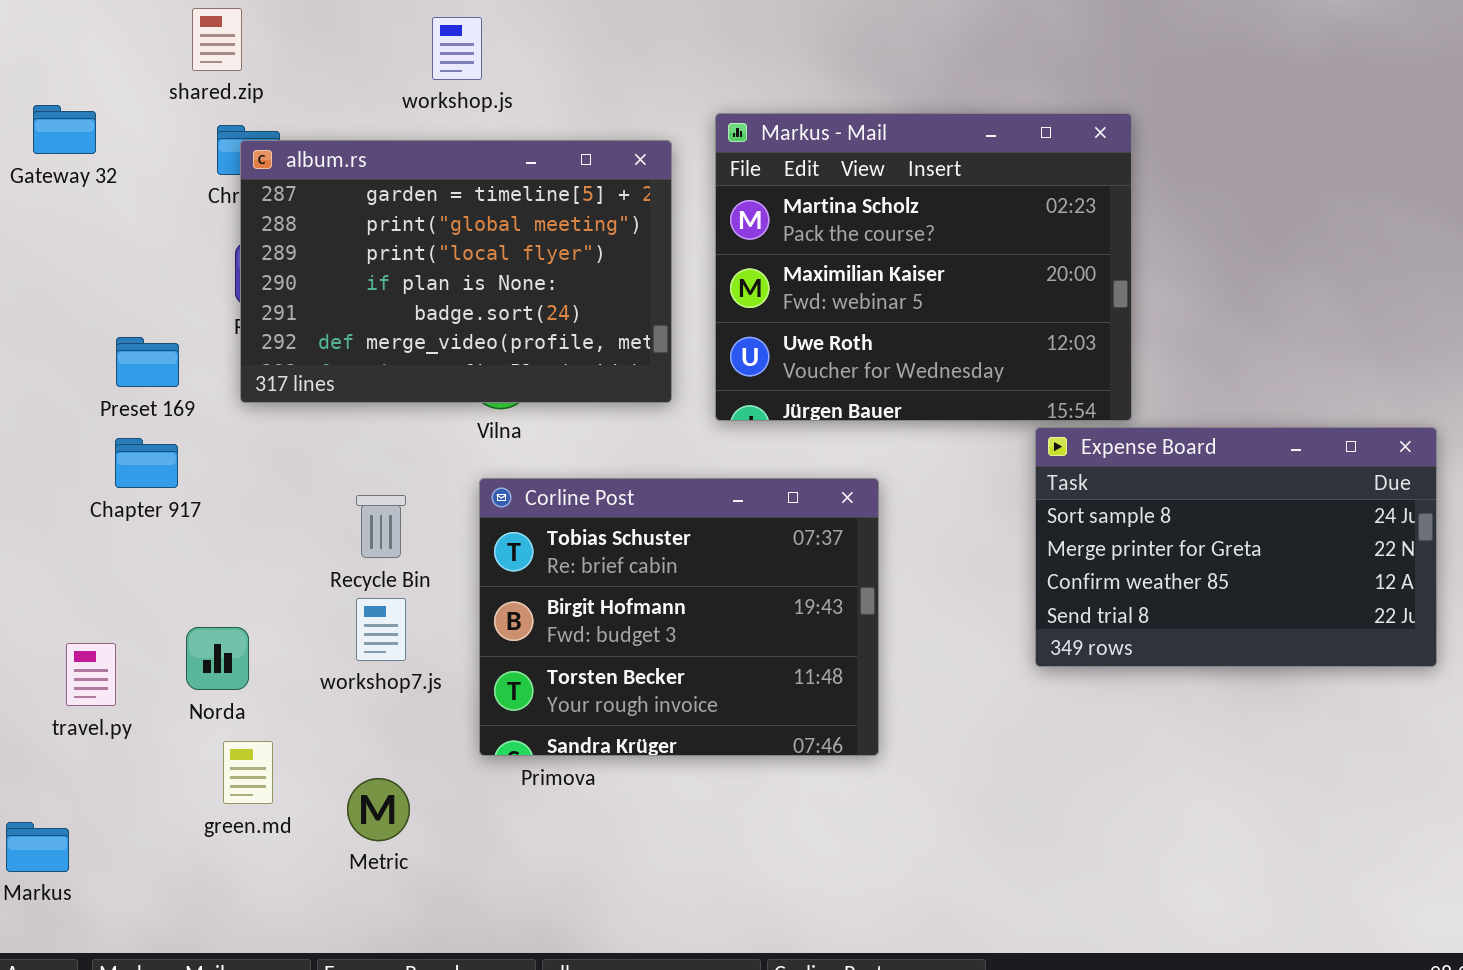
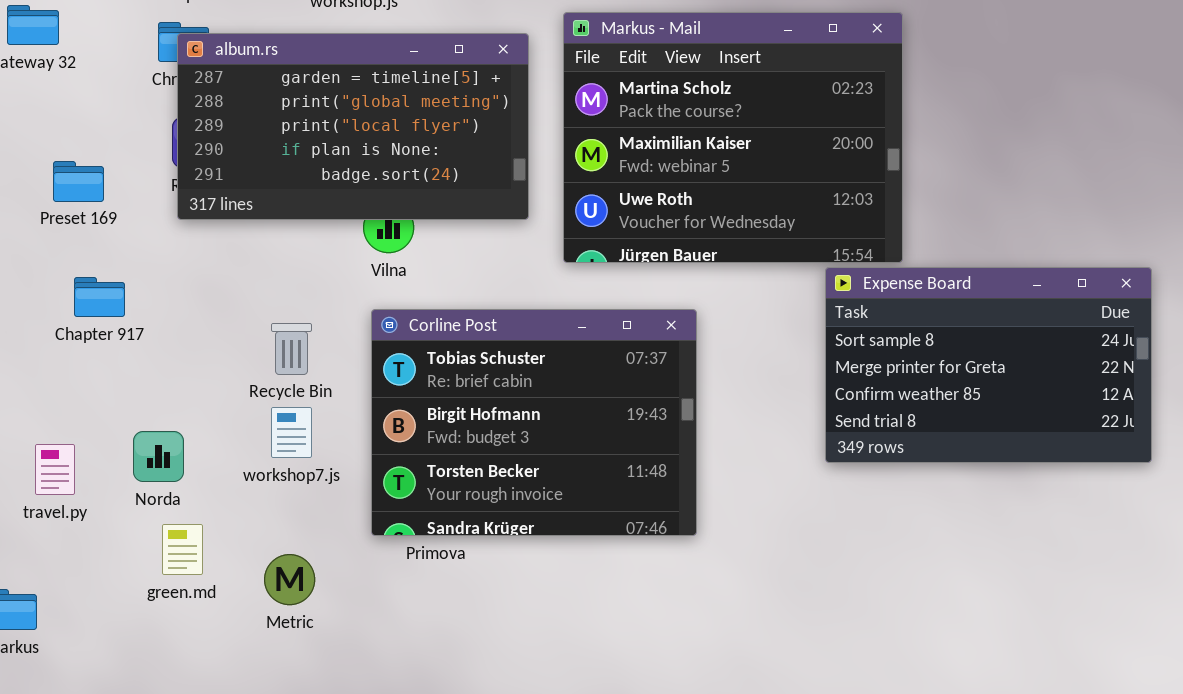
album.rs: [240,140,672,403] -> [177,33,529,220], resized
Preset 169: [116,337,179,387] -> [53,161,104,202], moved

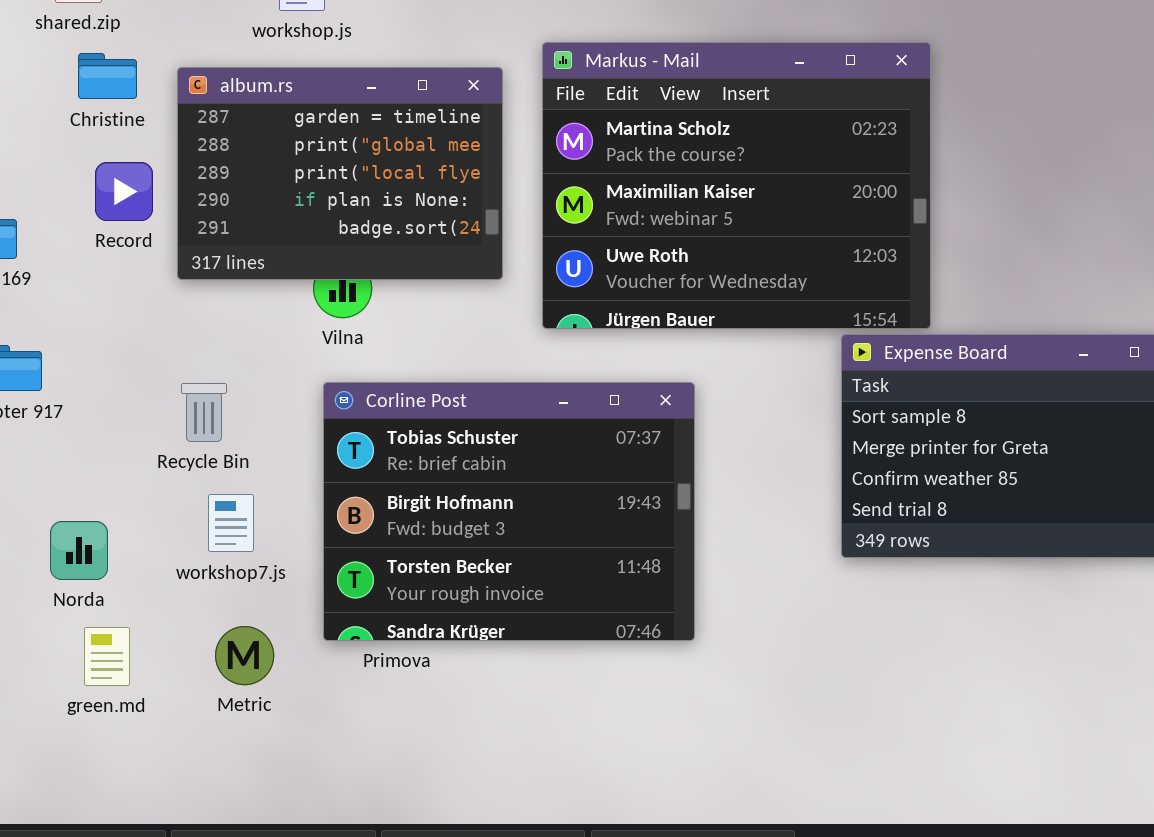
album.rs: [177,33,529,220] -> [177,67,503,280], resized
Recycle Bin: [271,323,312,375] -> [181,383,227,442], moved
Metric: [264,554,315,605] -> [215,626,274,685], moved

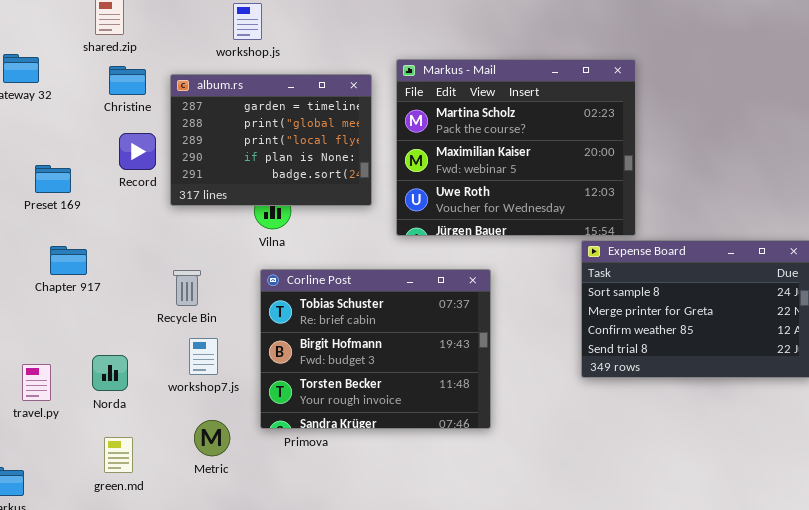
green.md: [84,627,130,686] -> [104,437,133,473], moved

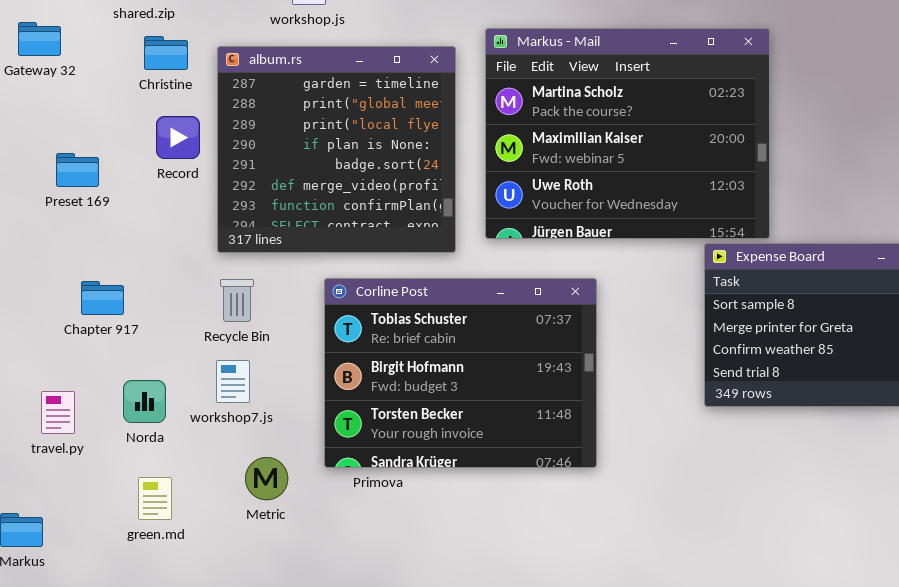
album.rs: [170,74,372,206] -> [217,46,456,253], resized
Chapter 917: [50,246,87,275] -> [81,281,124,315], moved
workshop7.js: [189,338,218,375] -> [216,360,250,403], moved

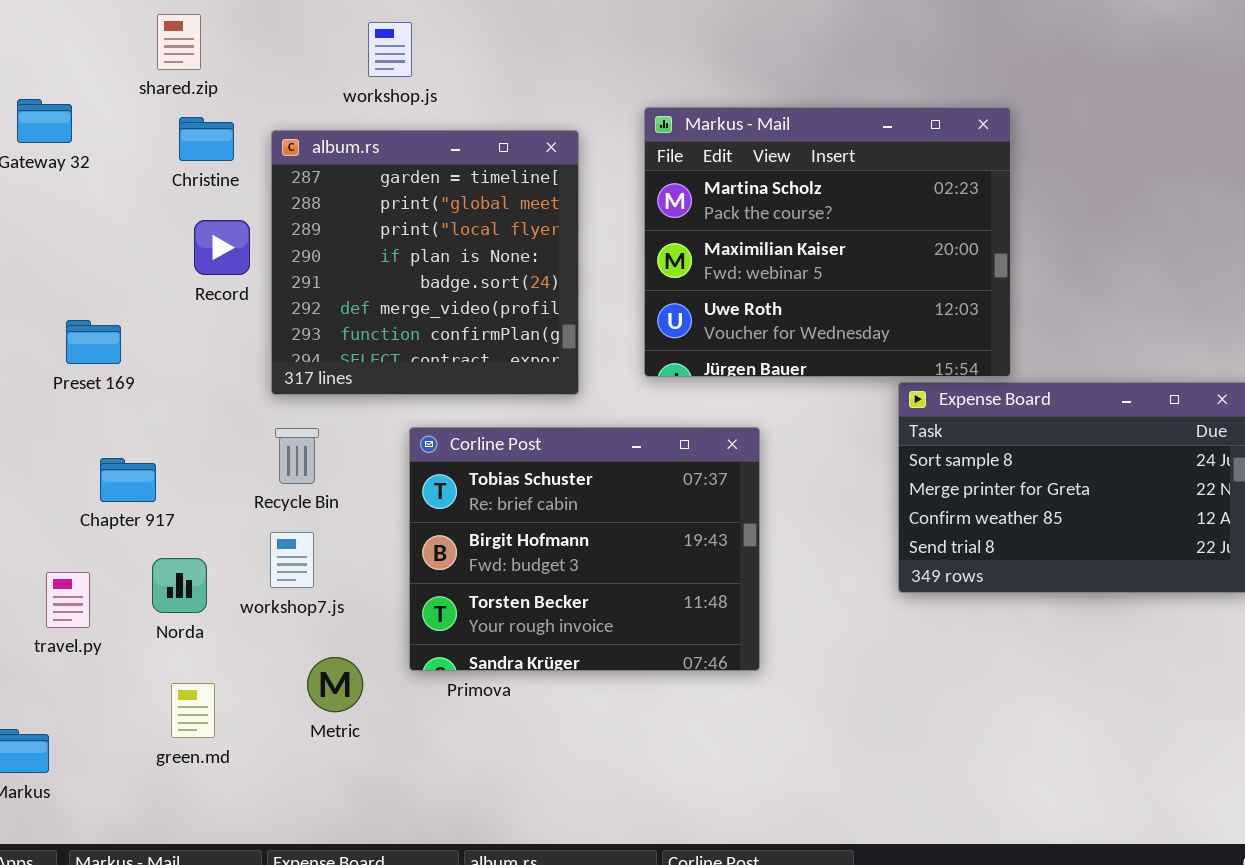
Markus - Mail: [485,28,770,239] -> [644,107,1011,377], moved
Preset 169: [56,153,99,187] -> [66,320,121,364], moved
Chapter 917: [81,281,124,315] -> [100,458,156,502], moved

